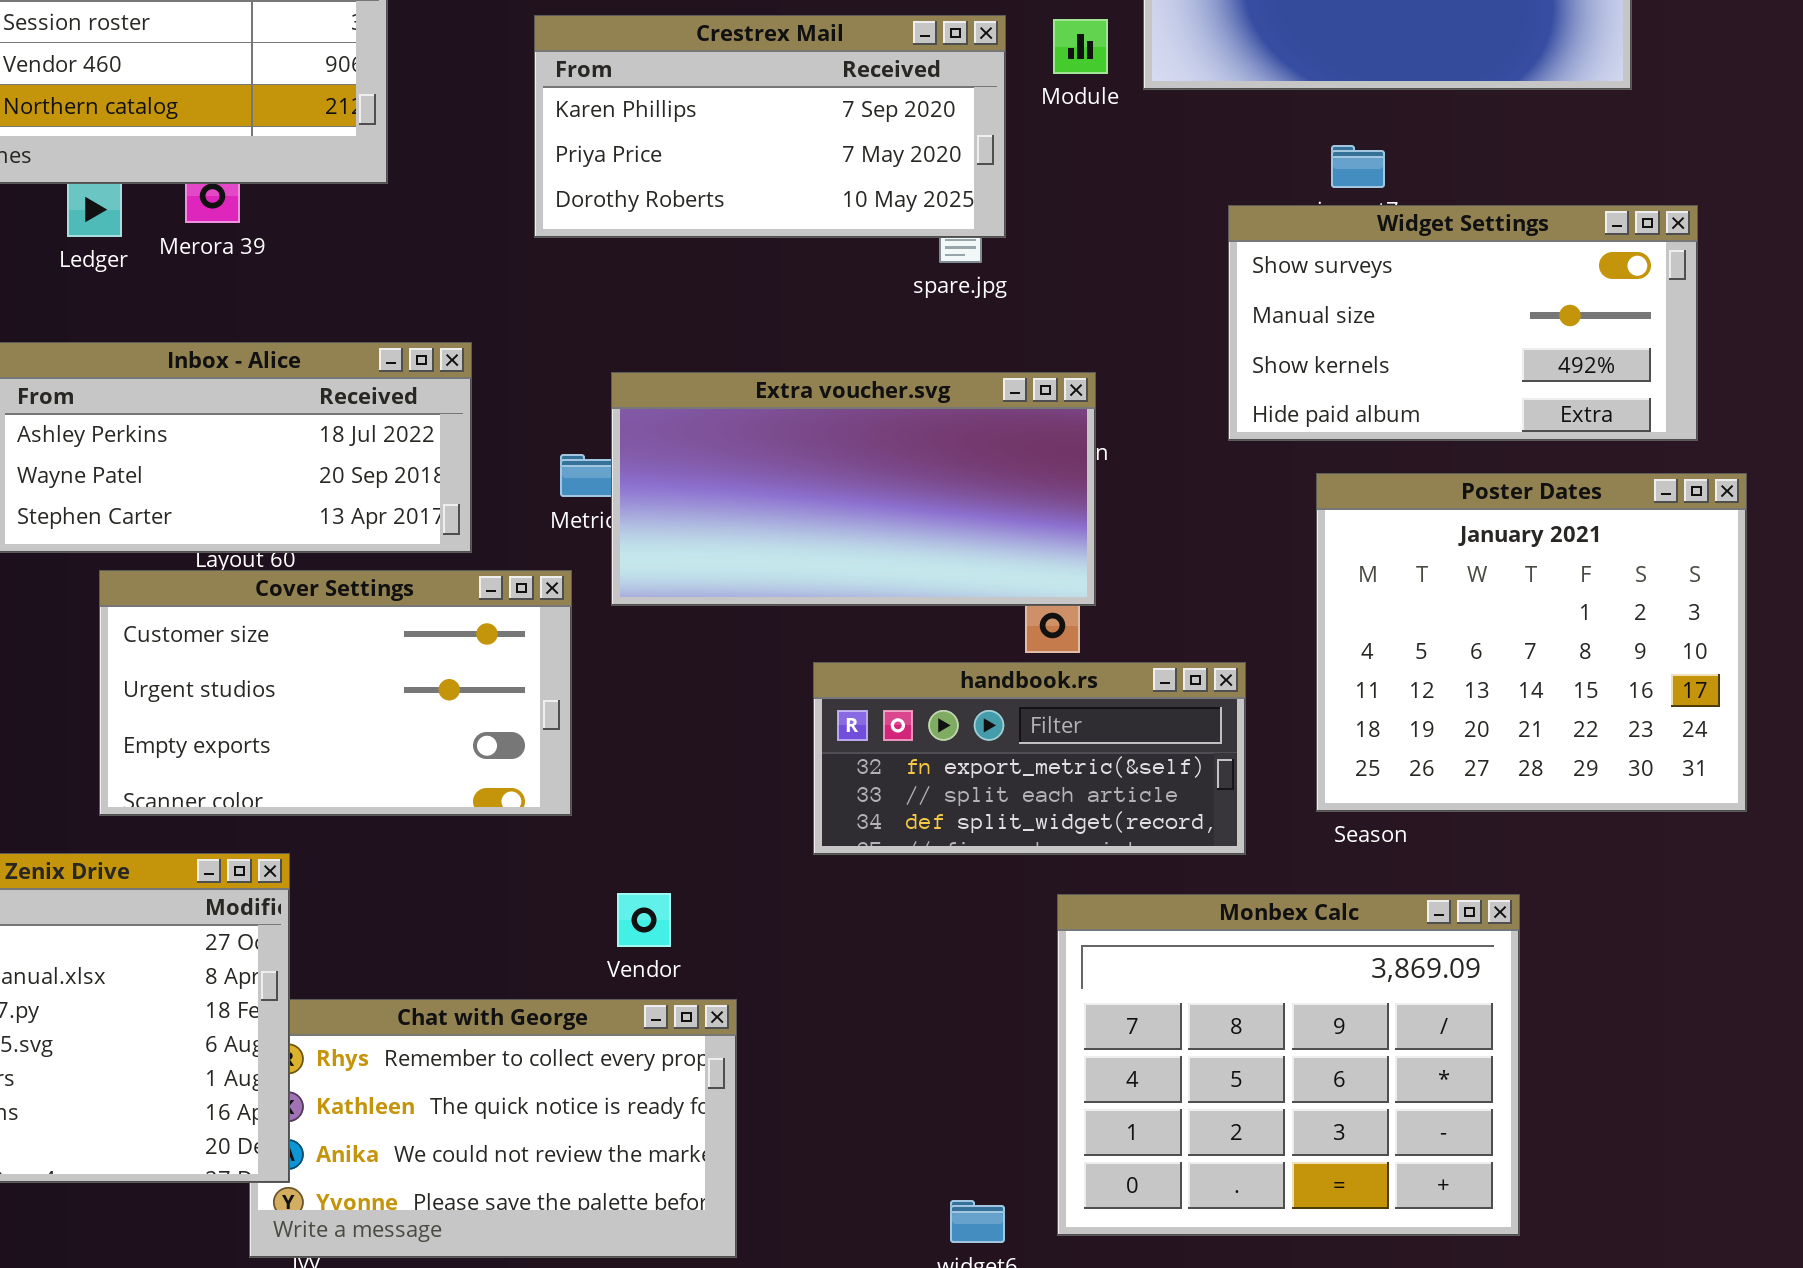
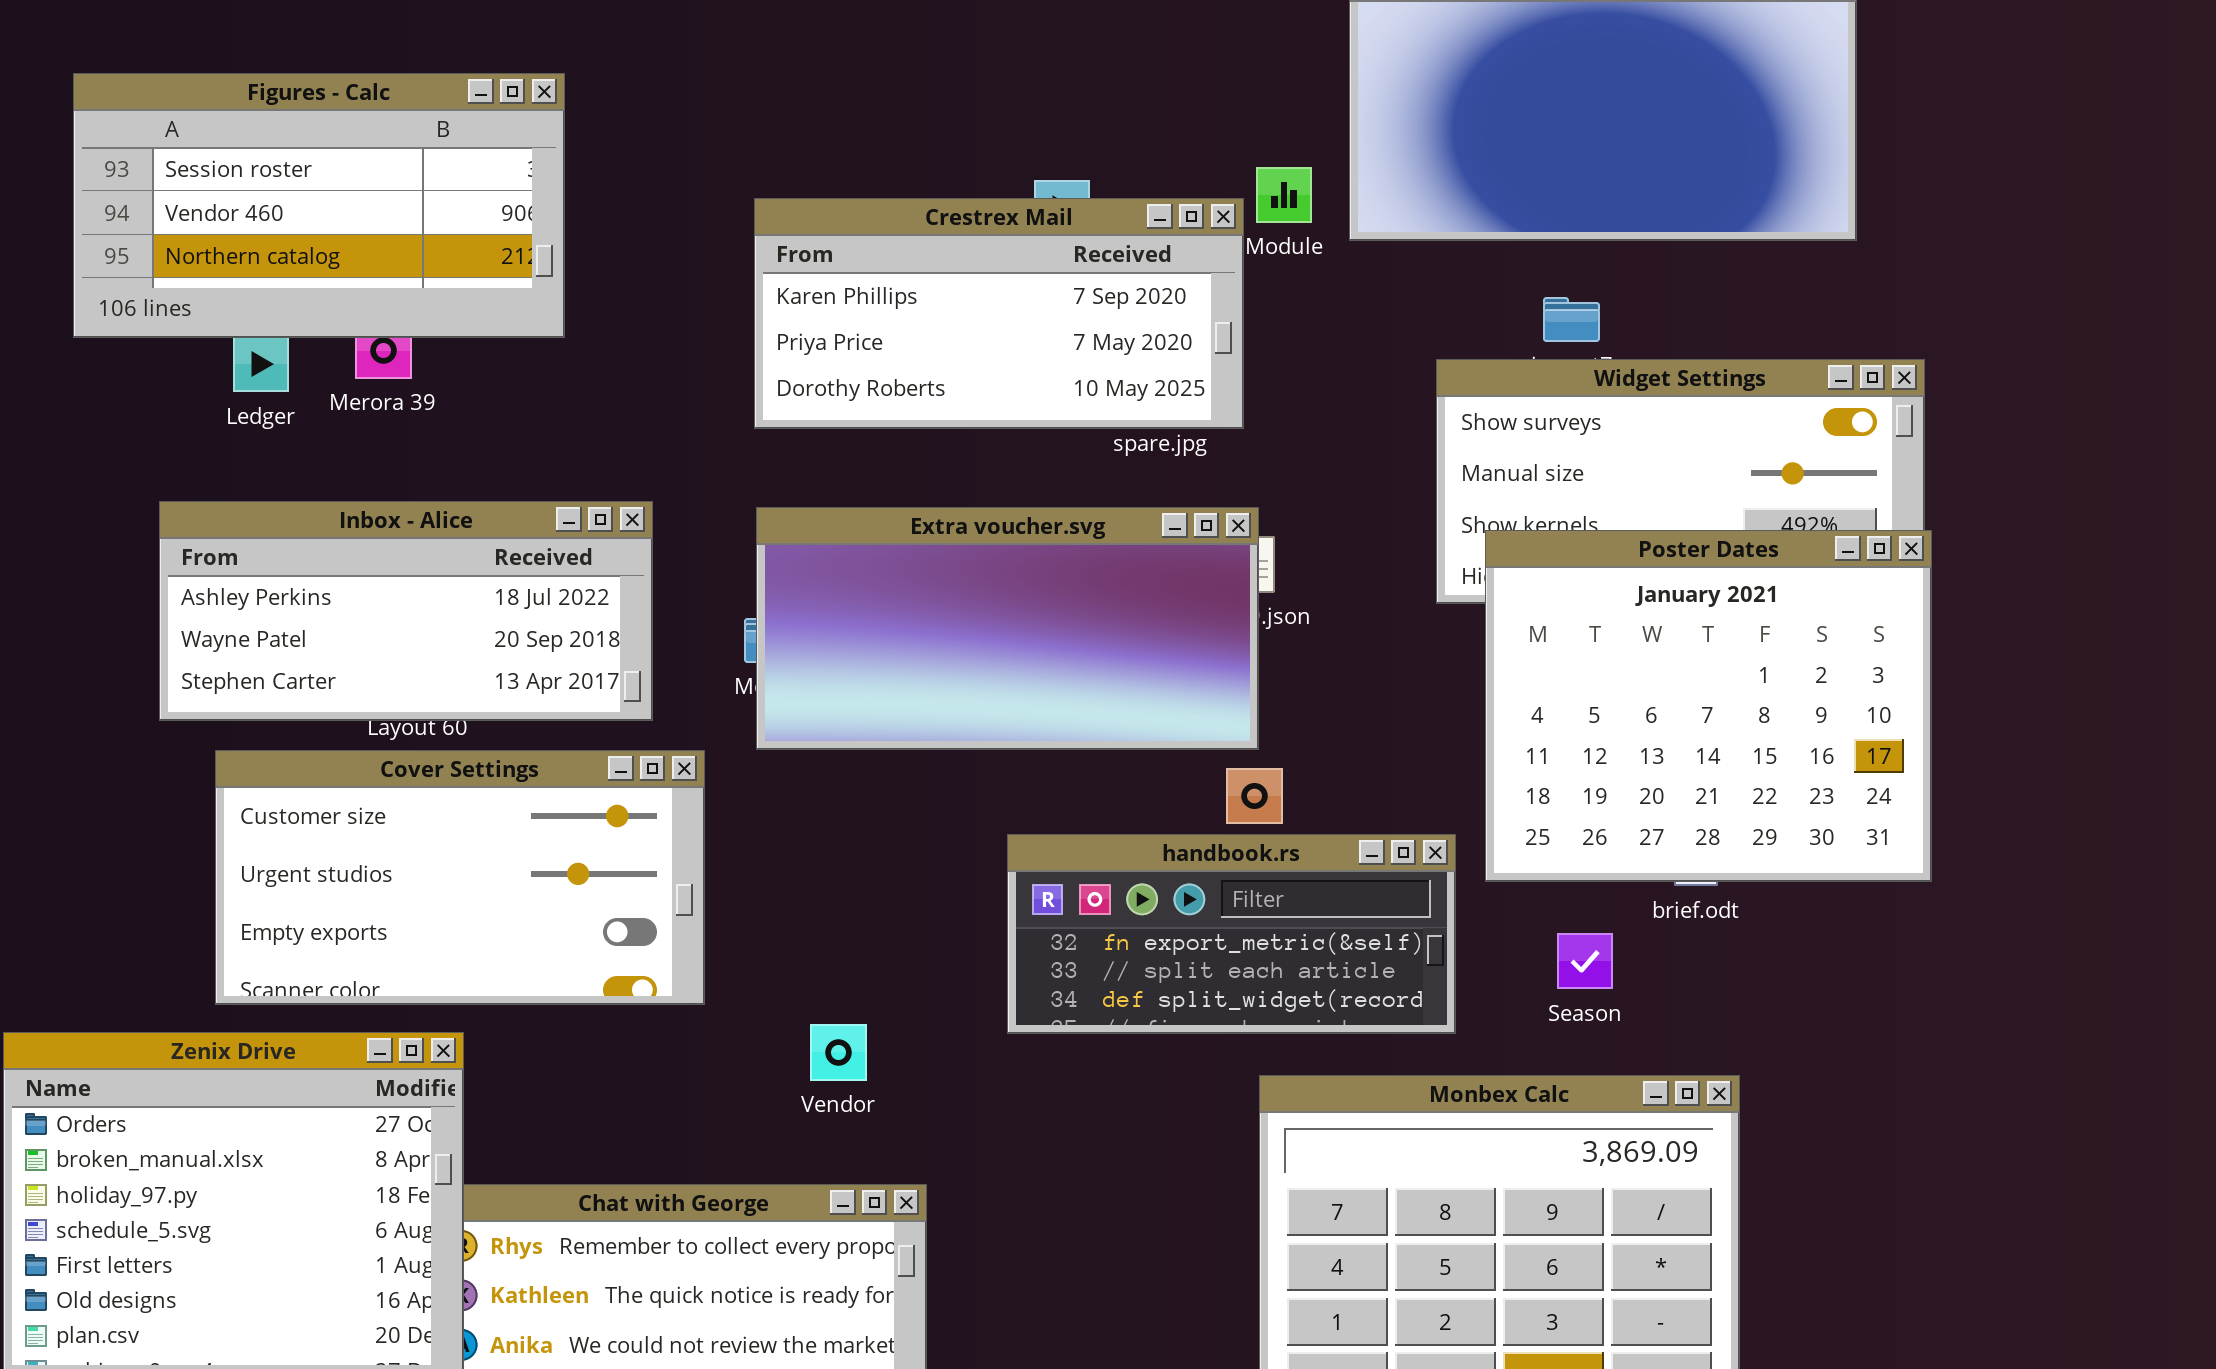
Crestrex Mail: [534,15,1006,238] -> [754,198,1244,429], moved
Extra voucher.svg: [611,372,1096,606] -> [756,507,1259,750], moved
Poster Dates: [1316,473,1747,812] -> [1485,530,1932,882], moved
Cover Settings: [99,570,572,816] -> [215,750,705,1005], moved
Vendor: [617,893,671,947] -> [810,1024,867,1081], moved

